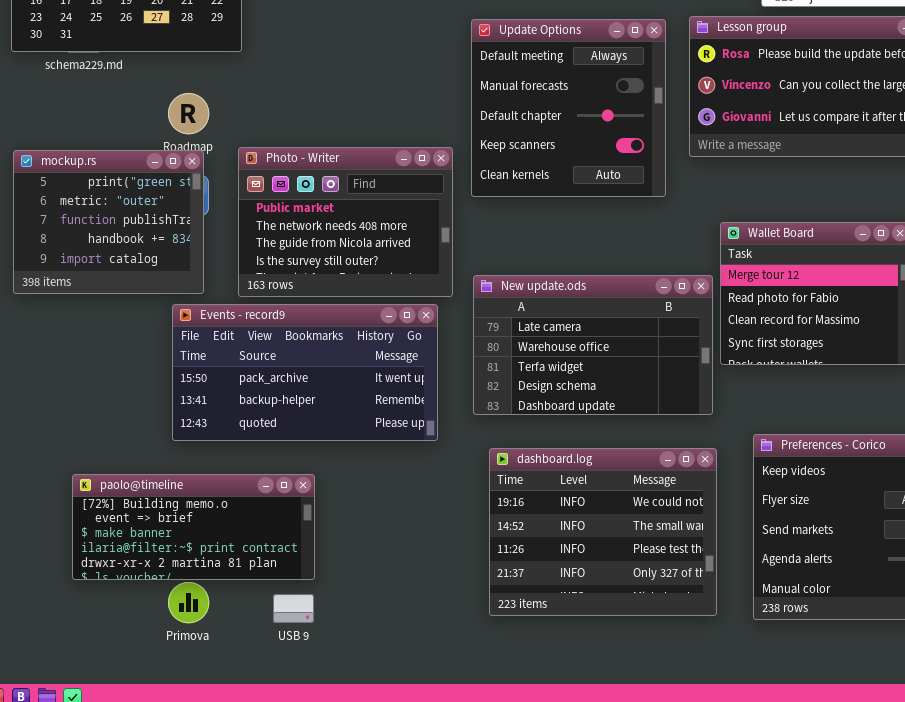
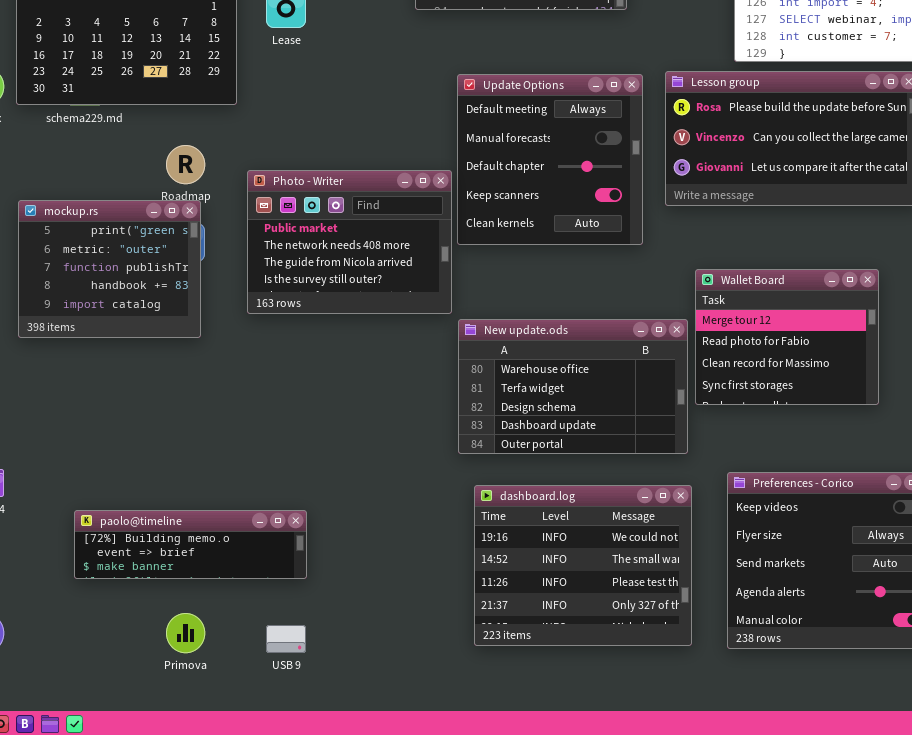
Photo - Writer: [238,147,453,297] -> [247,170,452,314], moved
New update.ods: [473,275,713,415] -> [458,319,688,454], scrolled down 1 row
Events - record9: [172,304,438,441] -> none, closed
paolo@timeline: [72,474,315,580] -> [74,510,307,579], resized

